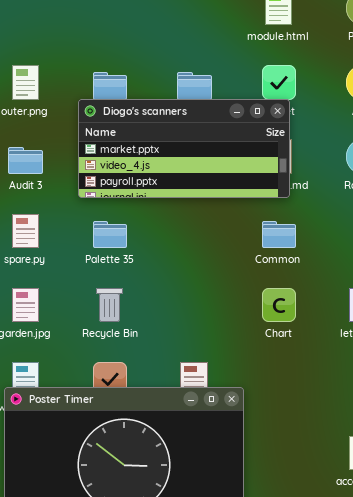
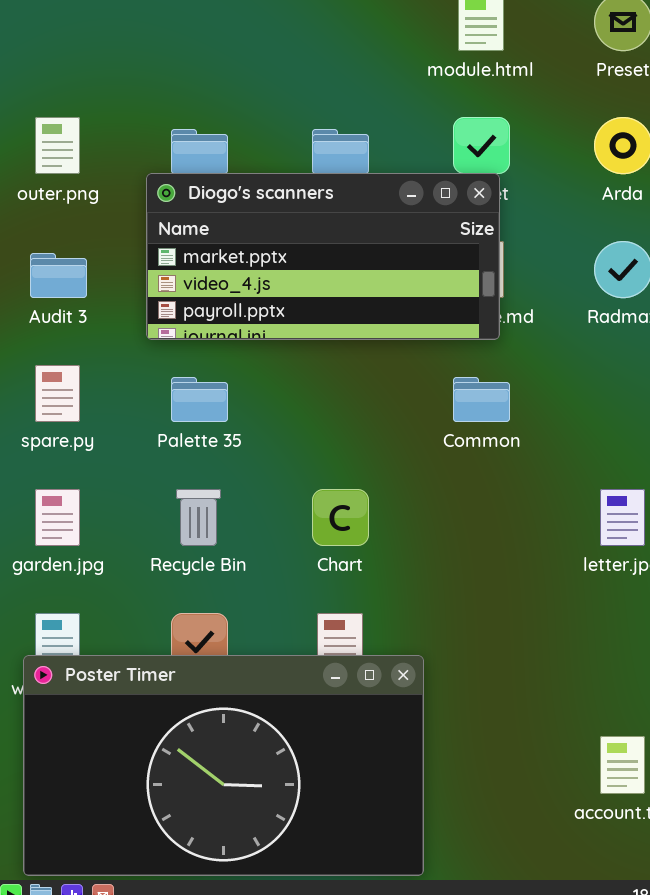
Chart: [262,288,296,322] -> [312,489,369,546], moved

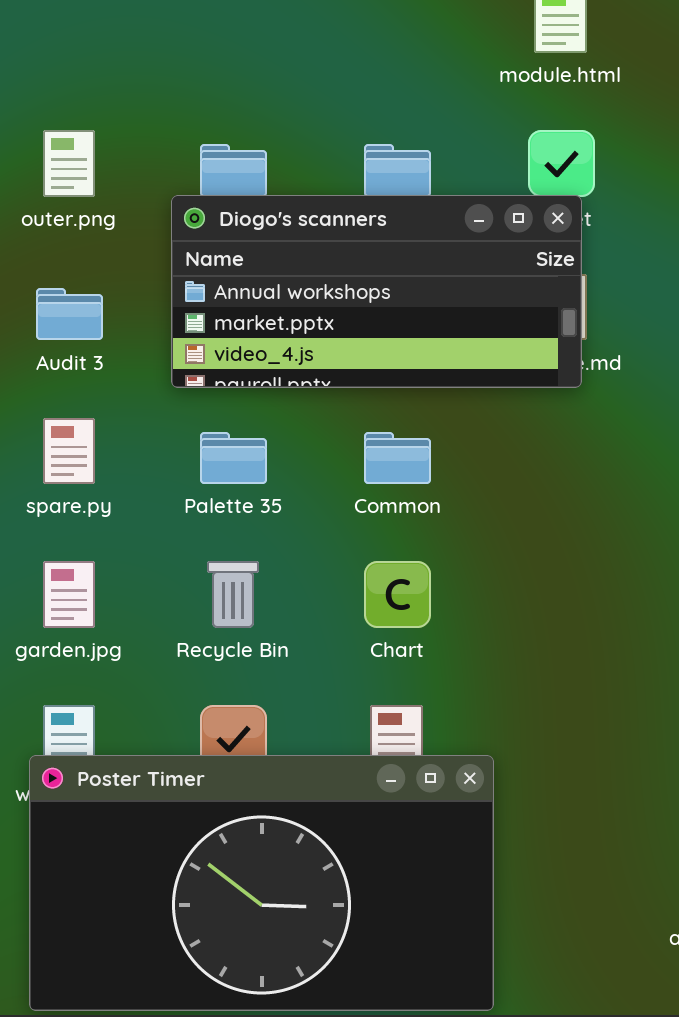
Diogo's scanners: [146,173,500,340] -> [171,195,582,388], scrolled up 1 row
Common: [453,377,510,422] -> [364,432,431,484], moved

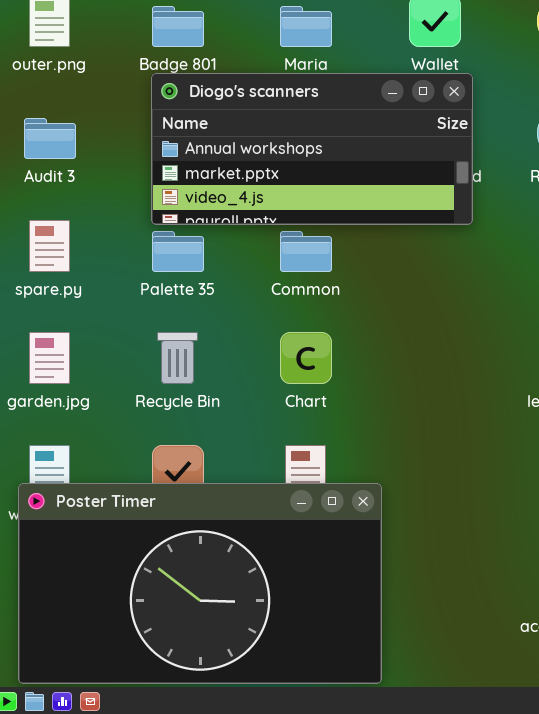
Diogo's scanners: [171,195,582,388] -> [151,73,473,225], moved

